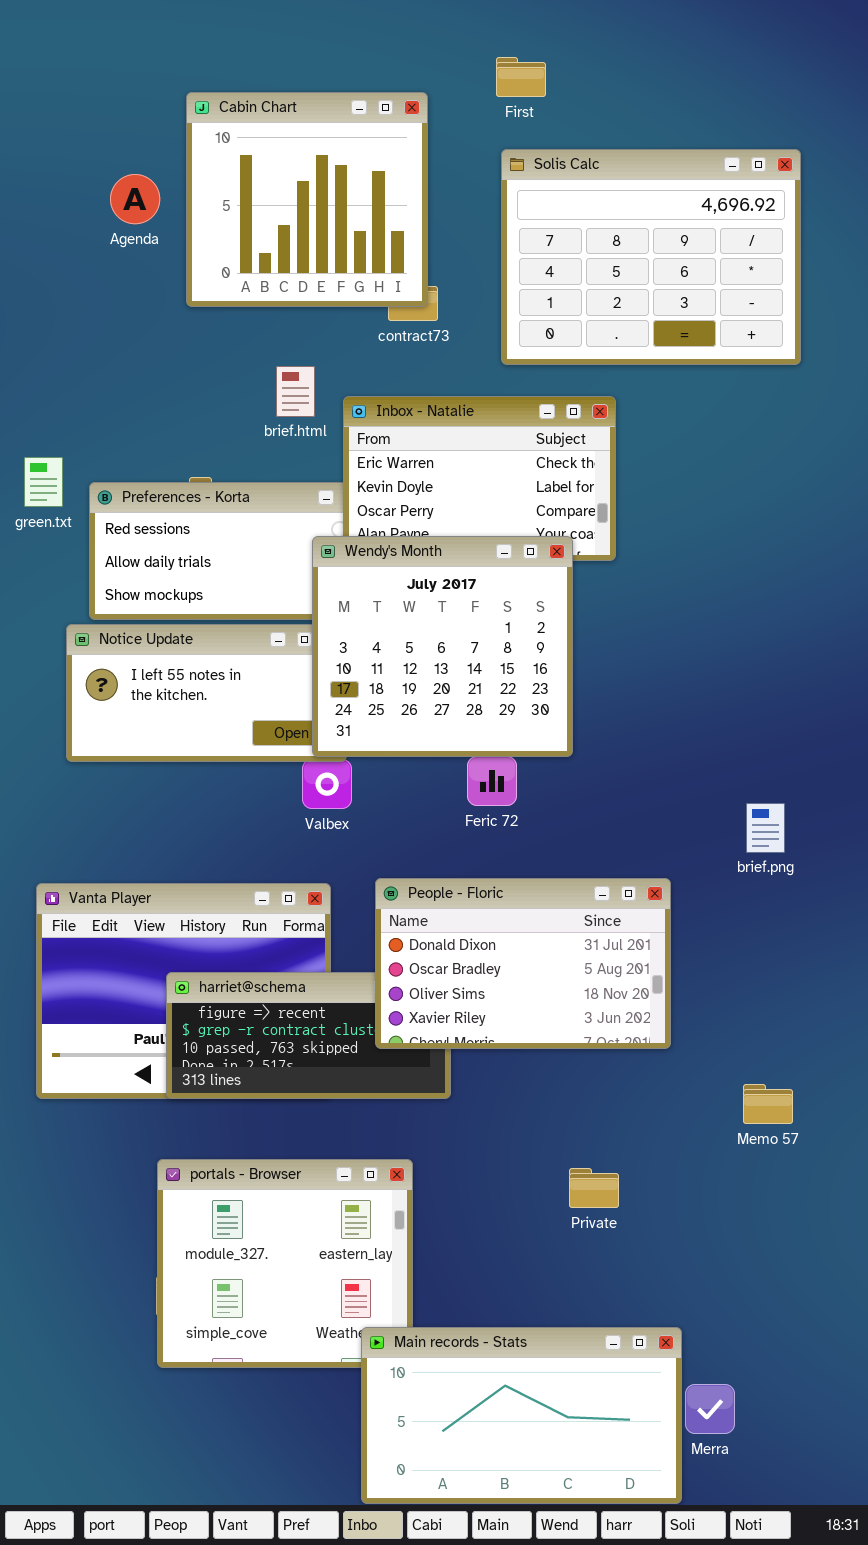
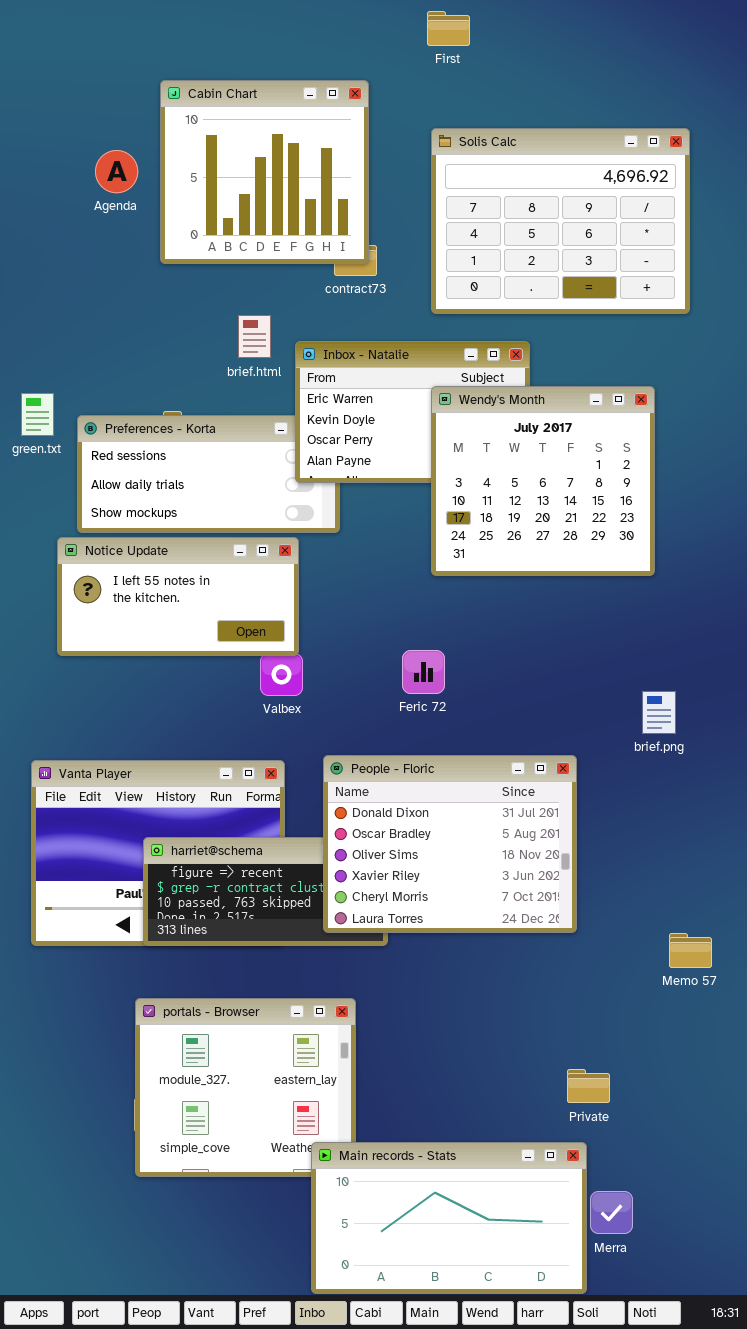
First: [496,57,546,97] -> [427,11,470,46], moved
Wendy's Month: [312,536,573,757] -> [431,386,655,576], moved
People - Floric: [375,878,671,1049] -> [323,755,577,933], resized
Memo 57: [743,1084,793,1124] -> [669,933,712,968], moved
Private: [569,1168,619,1208] -> [567,1069,610,1103], moved

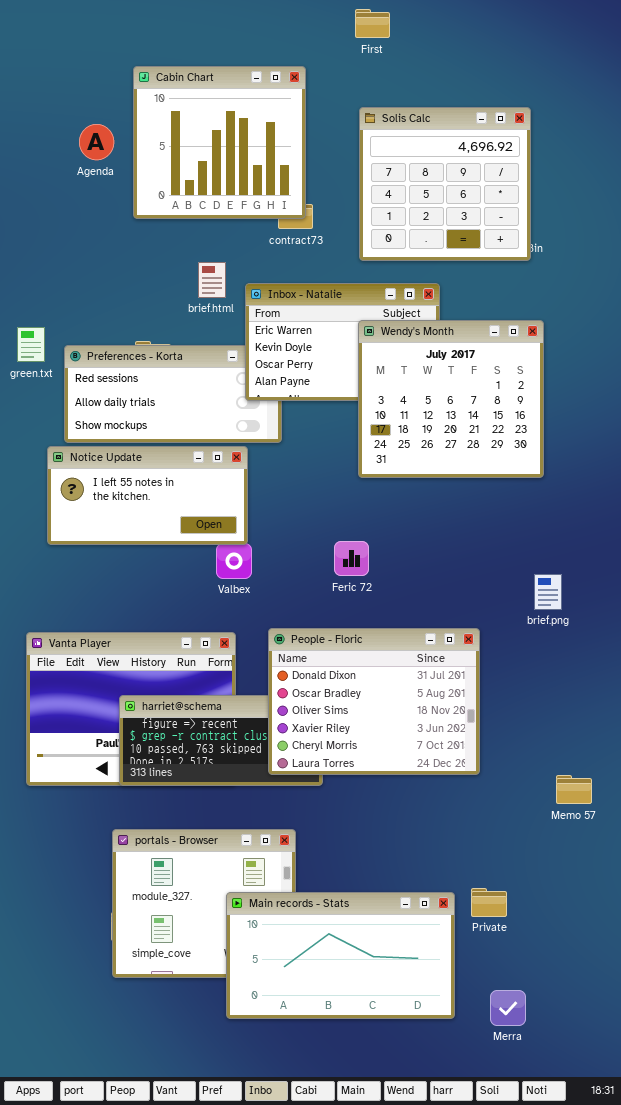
Solis Calc: [431,128,690,314] -> [359,107,531,261], resized
Main records - Stats: [311,1142,587,1294] -> [226,892,455,1019], moved

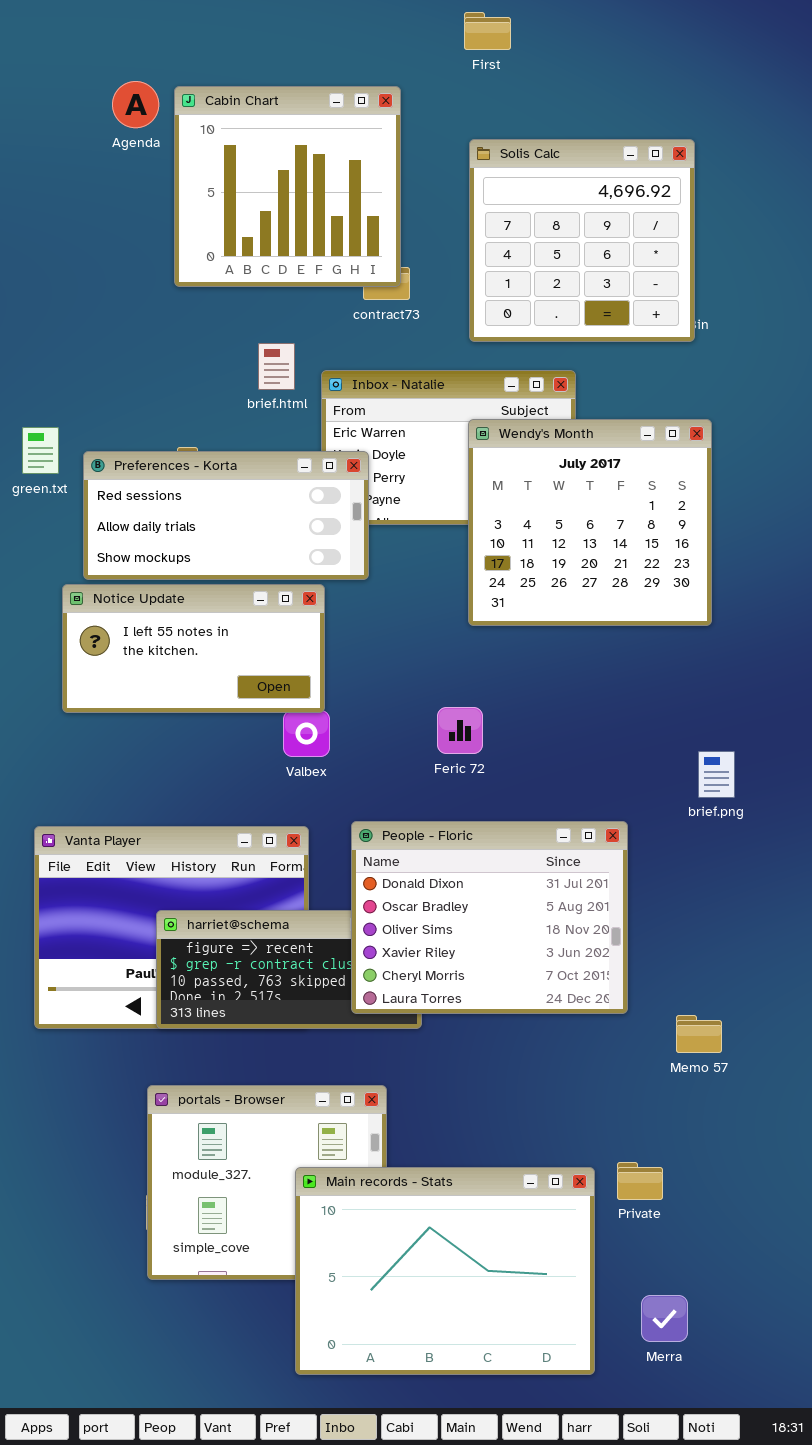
Agenda: [79,124,114,160] -> [112,81,159,128], moved
Preferences - Korta: [64,345,282,443] -> [83,451,369,580], raised
Memo 57: [556,775,592,804] -> [676,1015,722,1053], moved
Main records - Stats: [226,892,455,1019] -> [295,1167,595,1375], resized

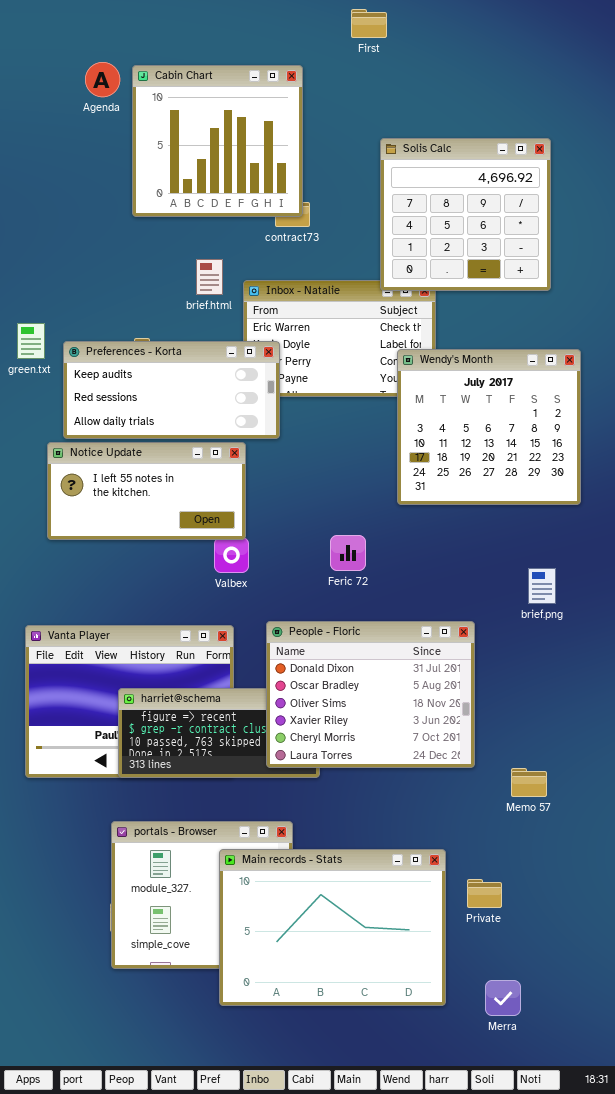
Solis Calc: [469,139,695,342] -> [380,138,551,291], moved
Wendy's Month: [468,419,712,626] -> [397,349,581,505], moved
Preferences - Korta: [83,451,369,580] -> [63,341,280,439], scrolled up 1 row
Main records - Stats: [295,1167,595,1375] -> [219,849,446,1006], moved

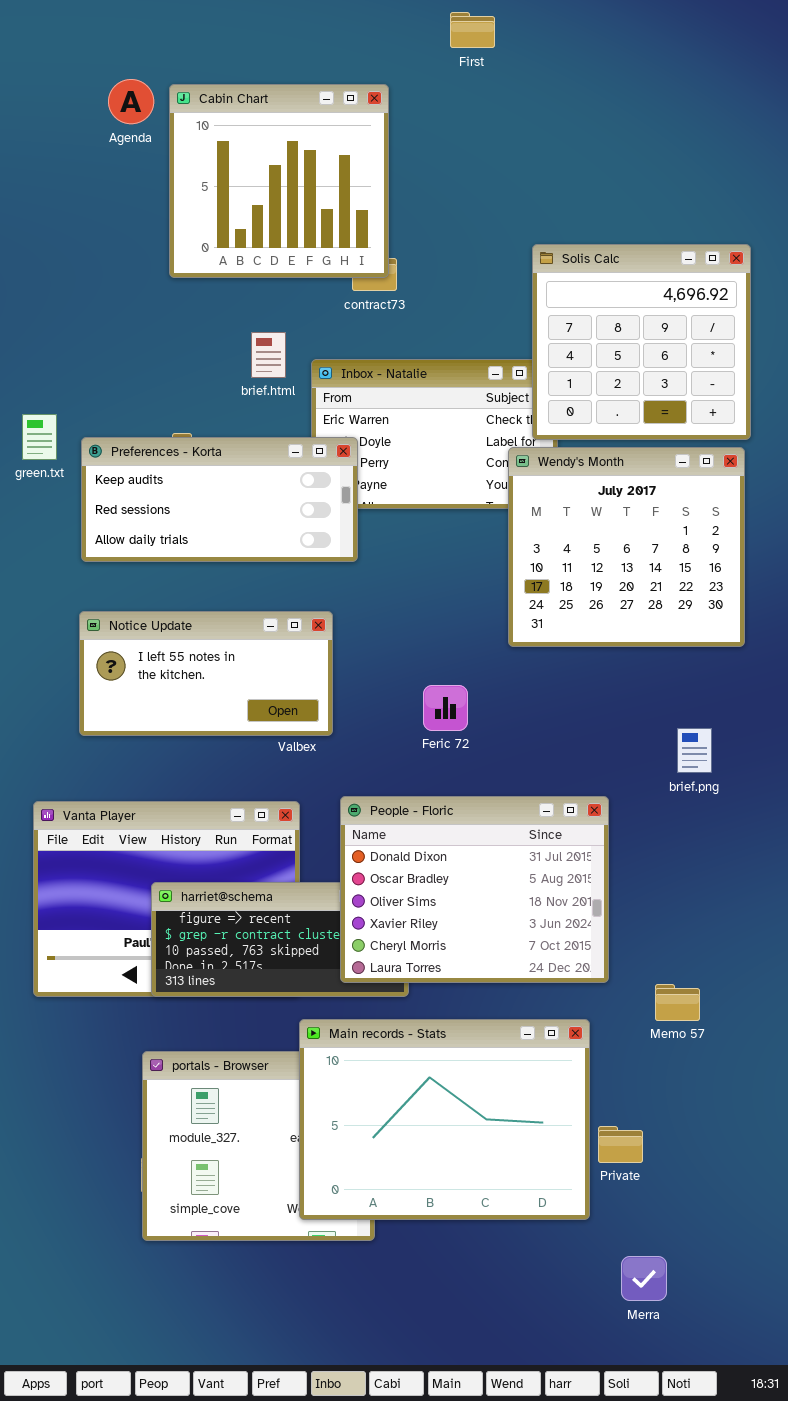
Solis Calc: [380,138,551,291] -> [532,244,751,440], moved
Notice Update: [47,442,246,540] -> [79,611,333,736], moved
Main records - Stats: [219,849,446,1006] -> [299,1019,590,1220], moved

